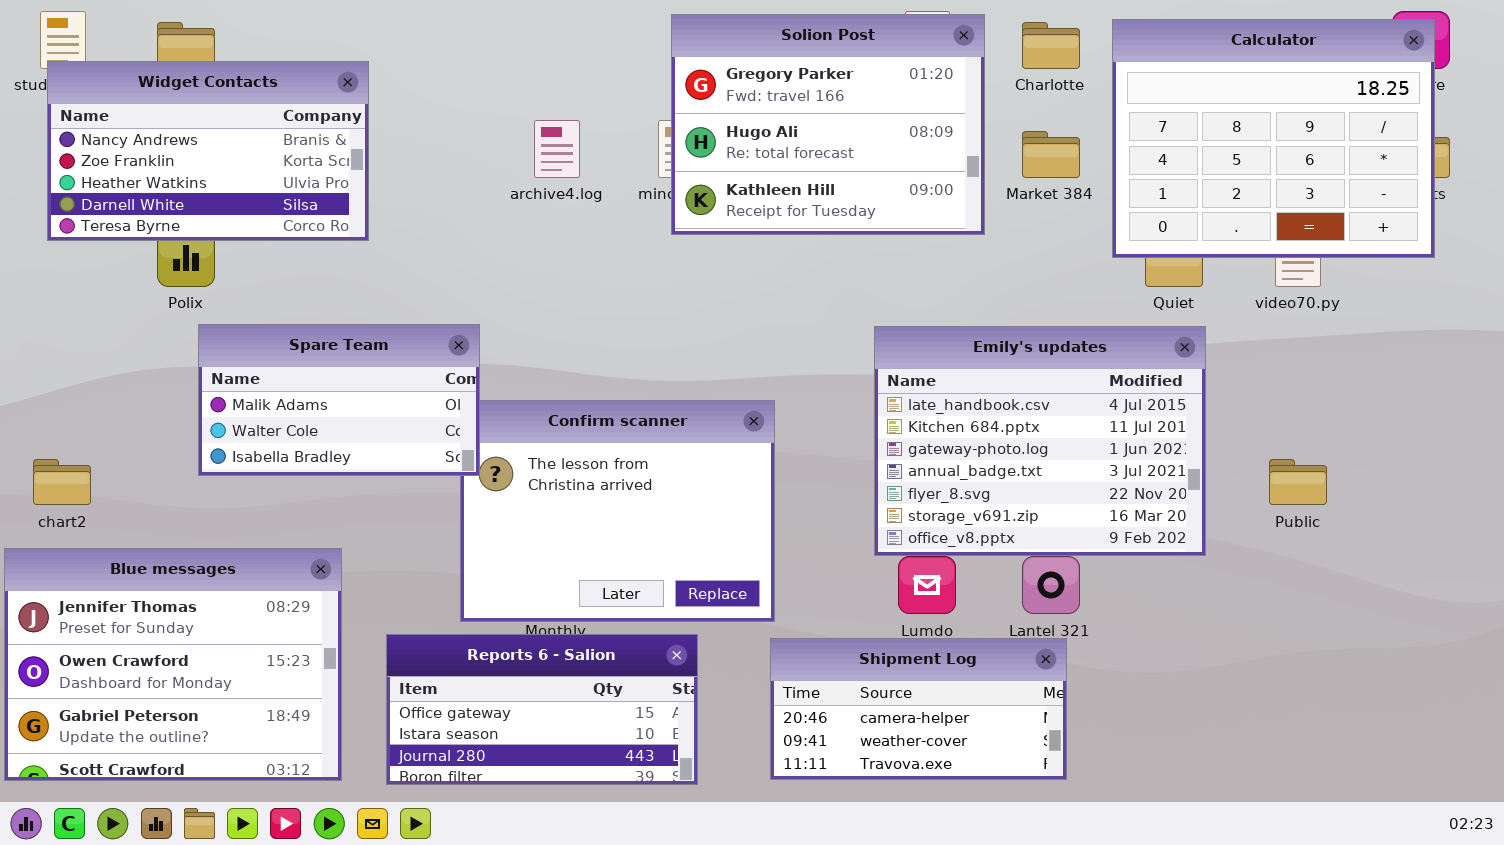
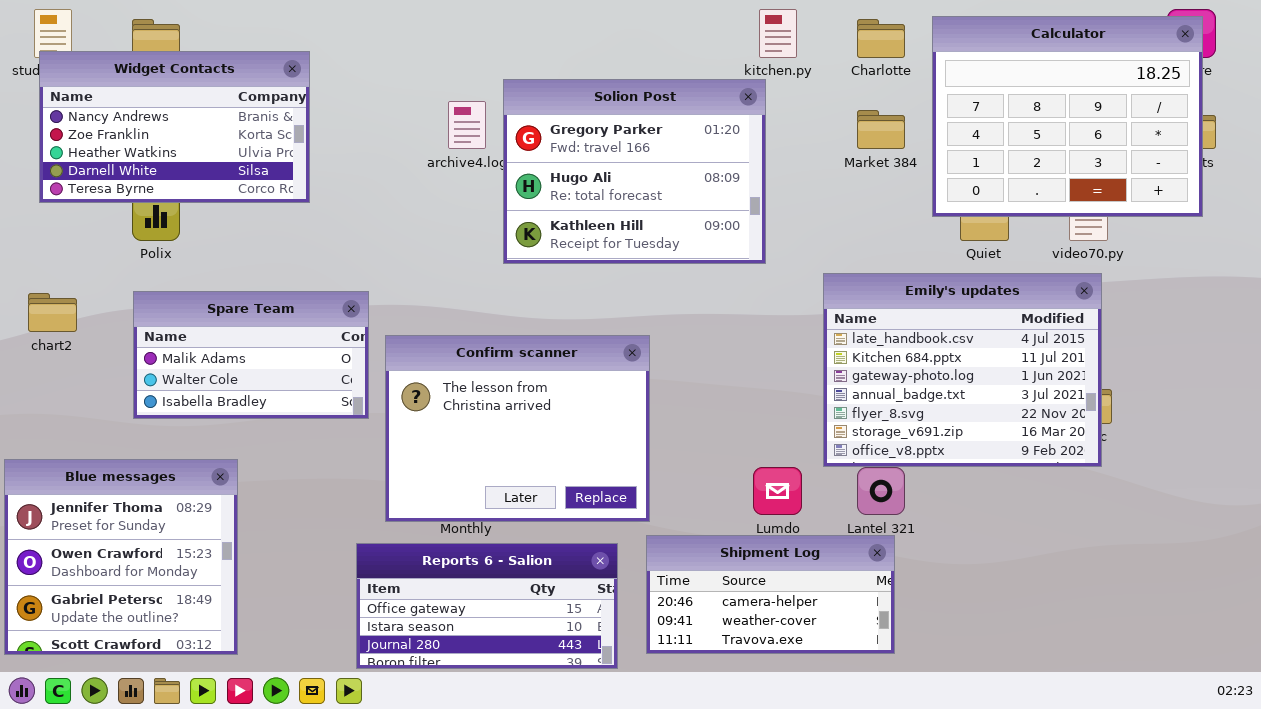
Solion Post: [671,14,985,235] -> [503,79,766,264], moved
Spare Team: [198,324,480,476] -> [133,291,369,419], moved
Emily's updates: [874,326,1206,556] -> [823,273,1102,467], moved
chart2: [33,459,91,505] -> [28,293,77,332], moved
Blue messages: [4,548,342,781] -> [4,459,238,655], resized
Reports 6 - Salion: [386,634,698,785] -> [356,543,618,669], moved

